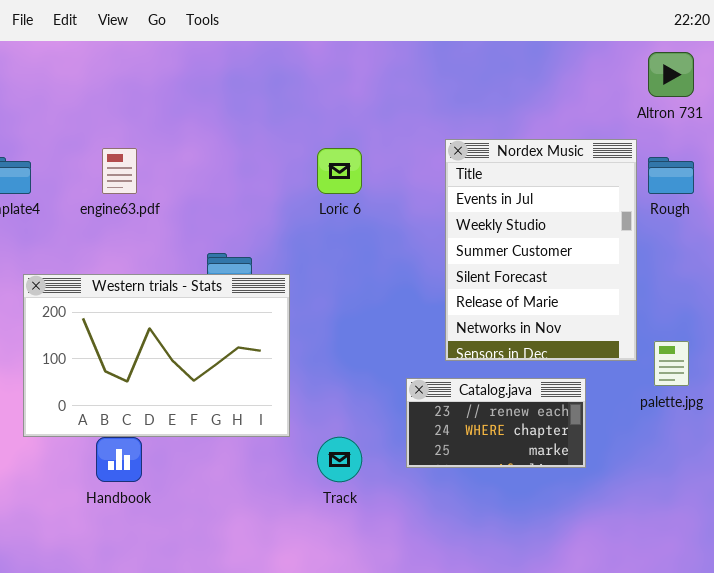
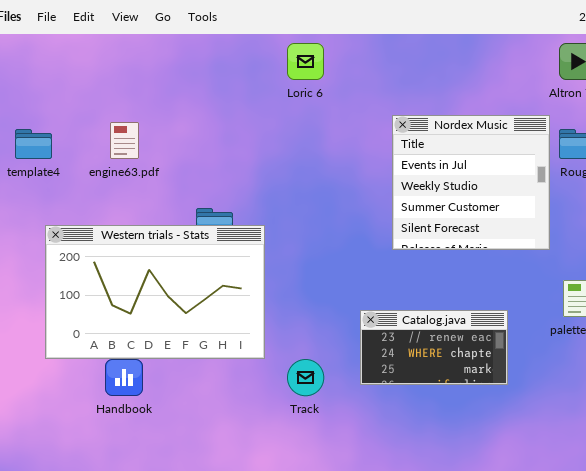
Nordex Music: [445,139,637,361] -> [392,115,550,250], resized
Loric 6: [317,148,362,194] -> [287,43,324,80], moved

